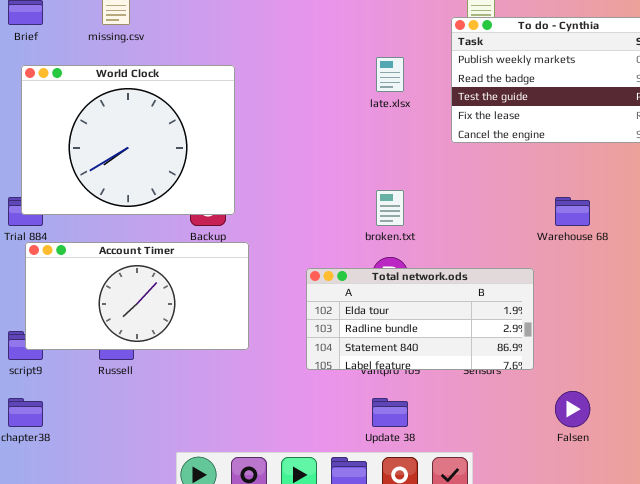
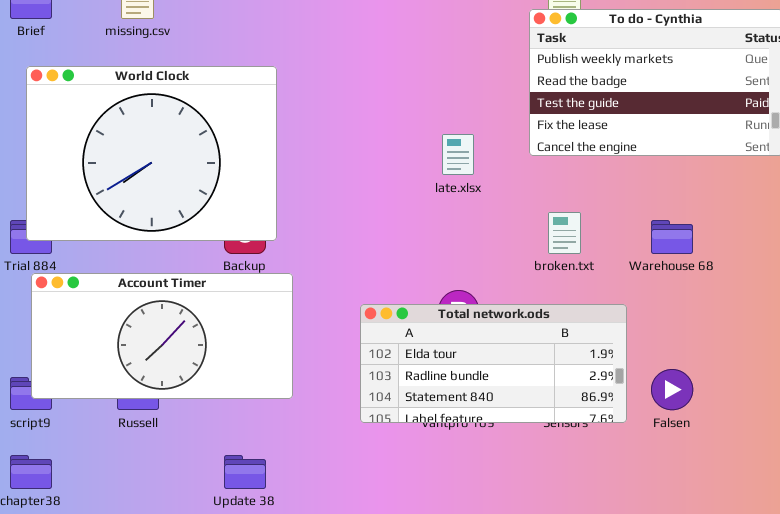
late.xlsx: [376,57,404,92] -> [442,134,474,175], moved
broken.txt: [376,190,404,226] -> [548,212,581,254], moved
Falsen: [555,391,590,427] -> [651,369,693,410], moved
Update 38: [372,398,408,427] -> [224,455,266,489], moved

